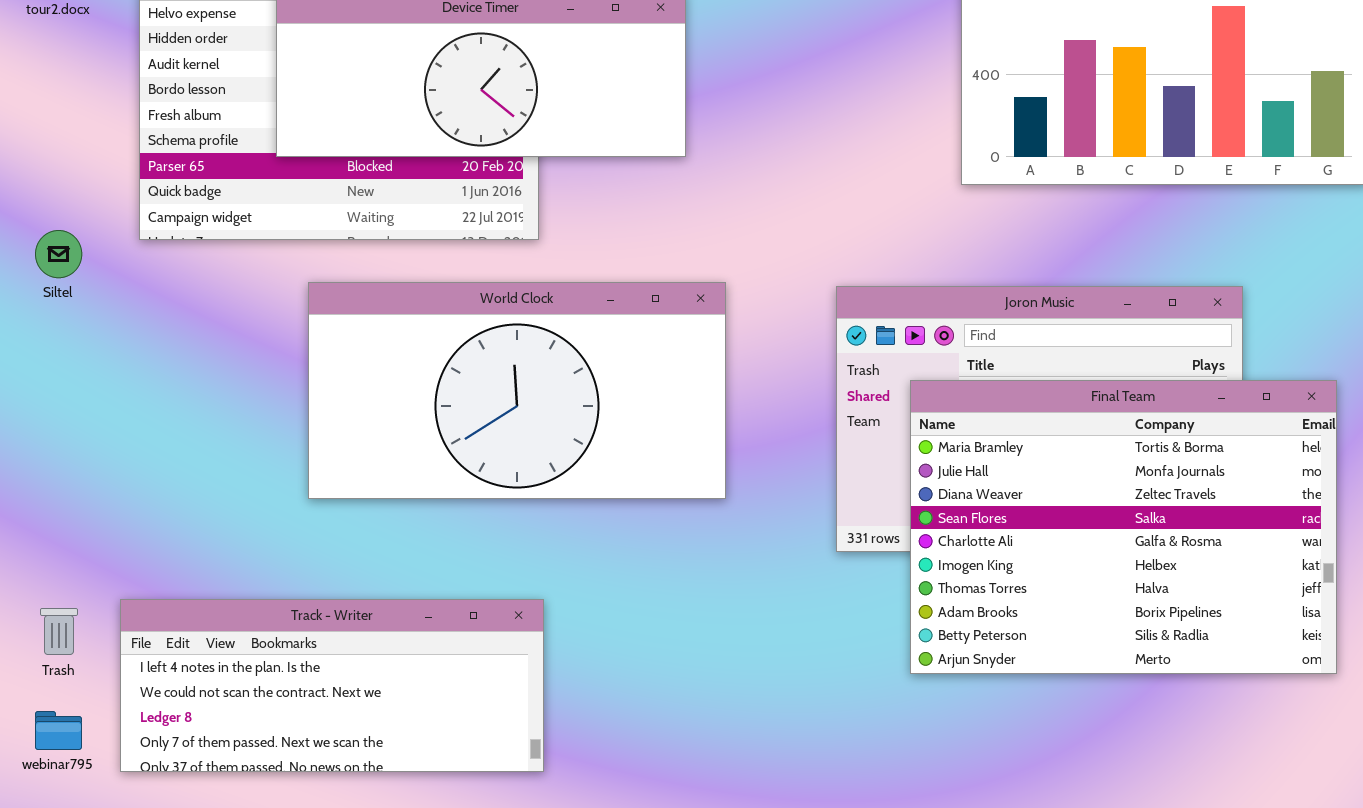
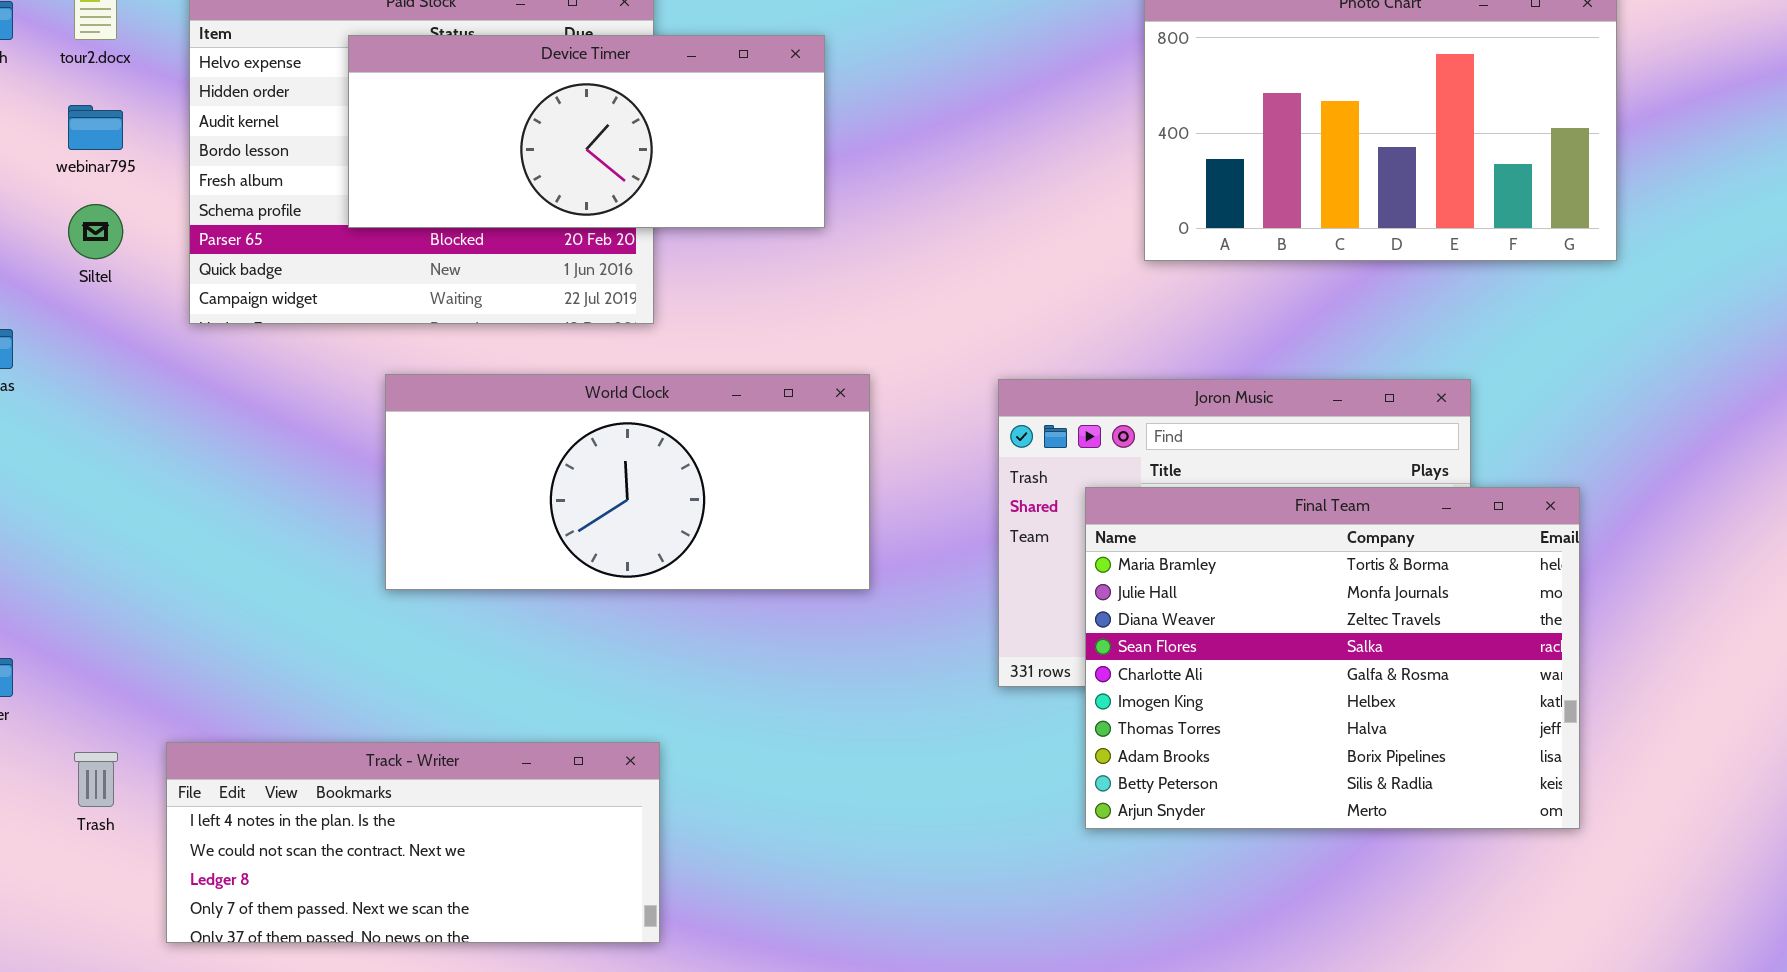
Siltel: [35,230,82,278] -> [68,204,123,259], moved
World Clock: [308,282,726,499] -> [385,374,870,590], resized
webinar795: [35,711,82,750] -> [68,105,123,150], moved

